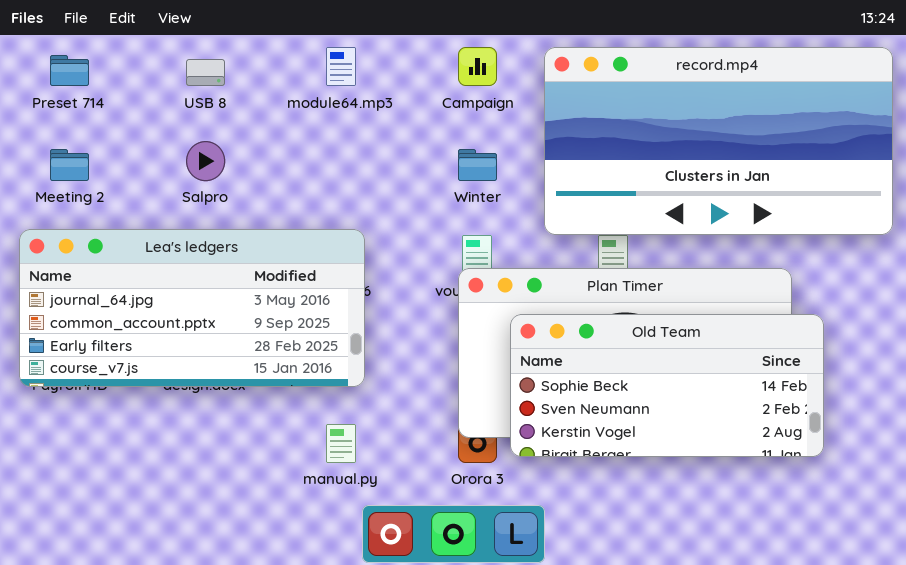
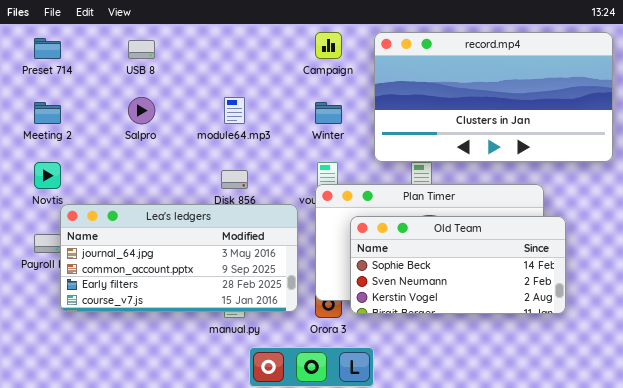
module64.mp3: [326,47,356,86] -> [224,97,245,124], moved
Lea's ledgers: [19,229,365,387] -> [60,204,298,312], moved

